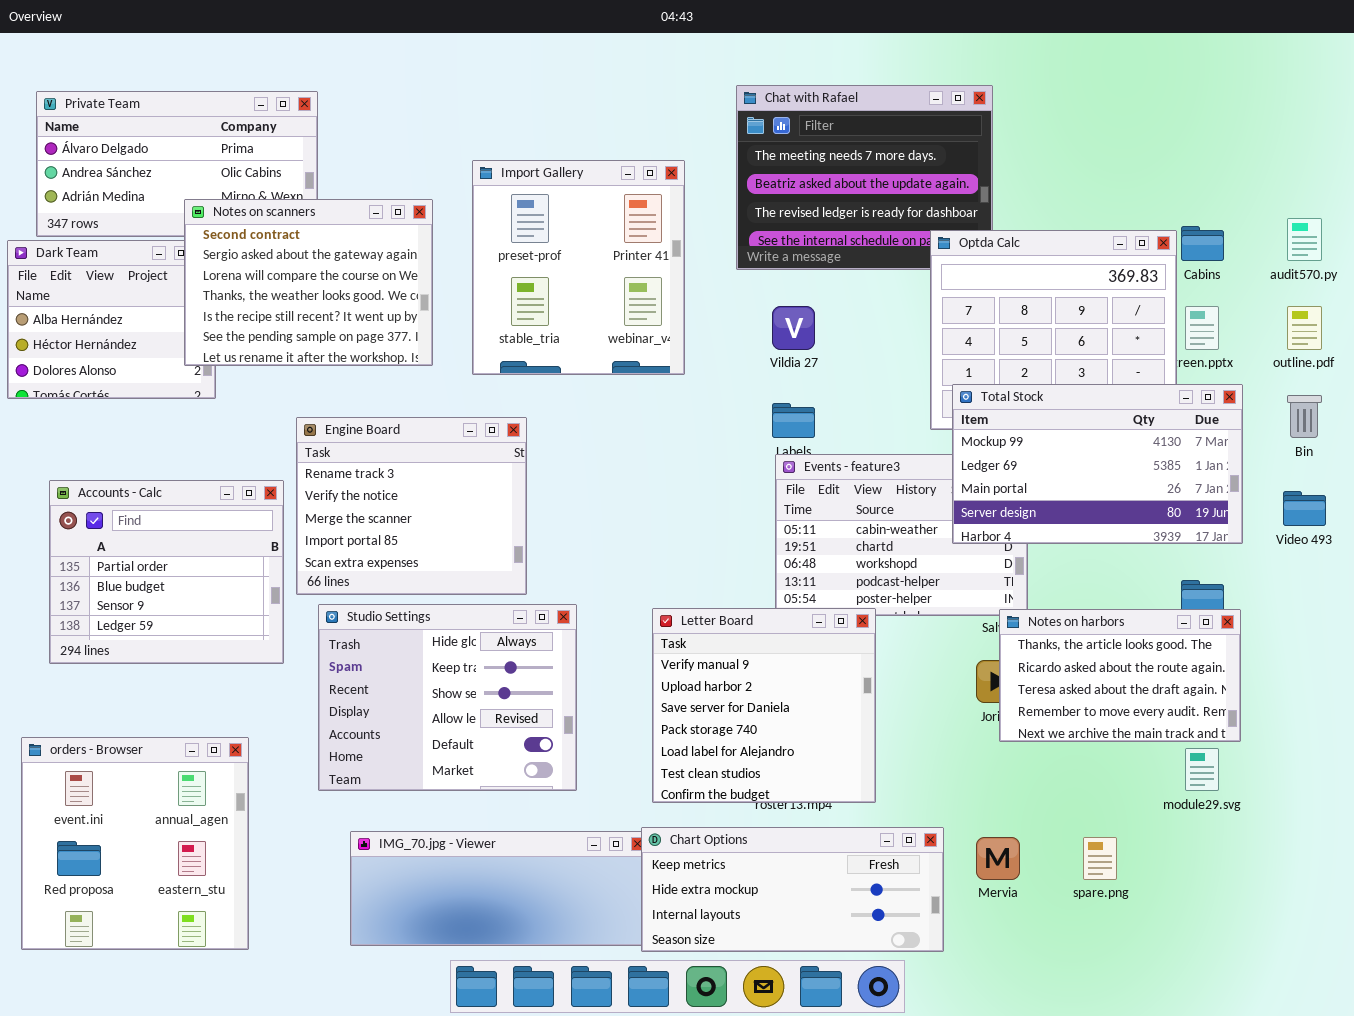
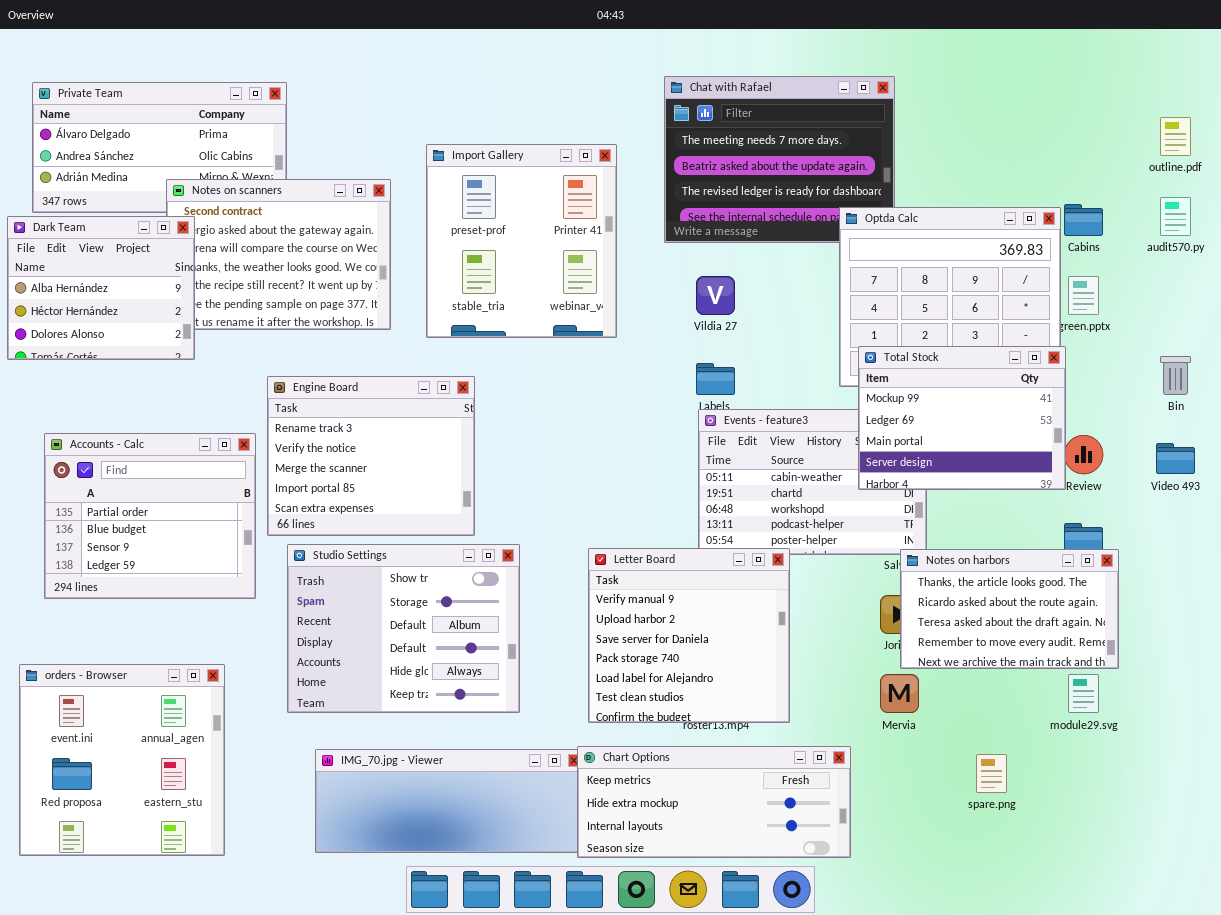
Dark Team: [7,240,216,399] -> [7,216,195,360], raised
outline.pdf: [1287,306,1322,350] -> [1160,117,1191,156], moved
Total Stock: [952,384,1243,544] -> [858,346,1066,490], resized
Studio Settings: [318,604,577,791] -> [287,544,520,713], scrolled up 4 rows
Mervia: [976,837,1020,880] -> [880,674,919,713], moved

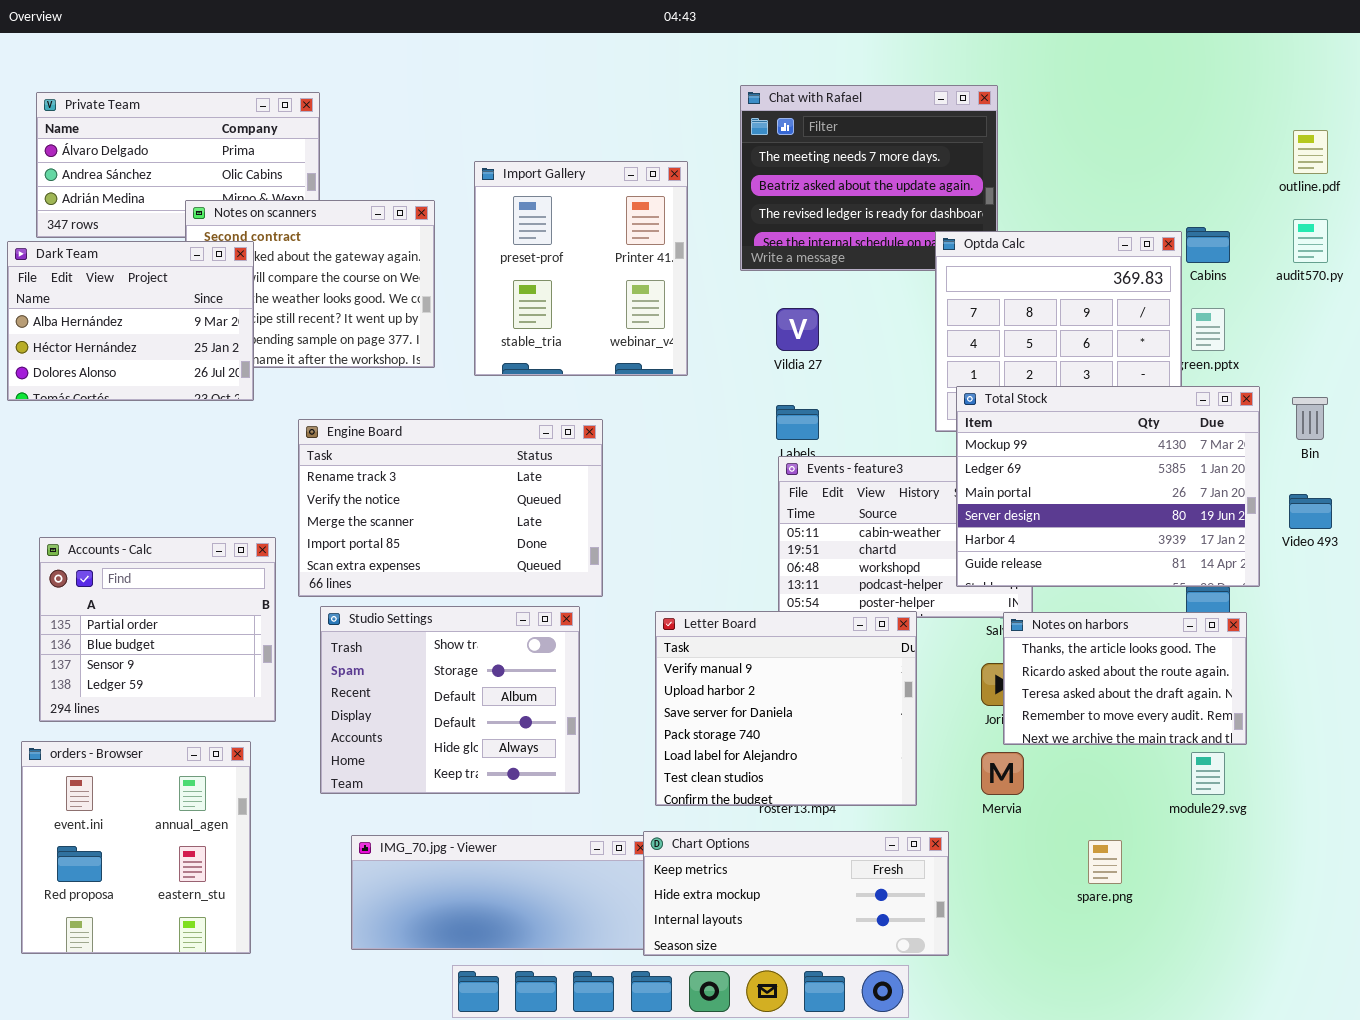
Dark Team: [7,216,195,360] -> [7,241,254,401], resized
Total Stock: [858,346,1066,490] -> [956,386,1260,587], resized
Engine Board: [267,376,475,536] -> [298,419,603,597], resized
Accounts - Calc: [44,433,256,599] -> [39,537,276,722], moved
Letter Board: [588,548,790,723] -> [655,611,917,806], resized

